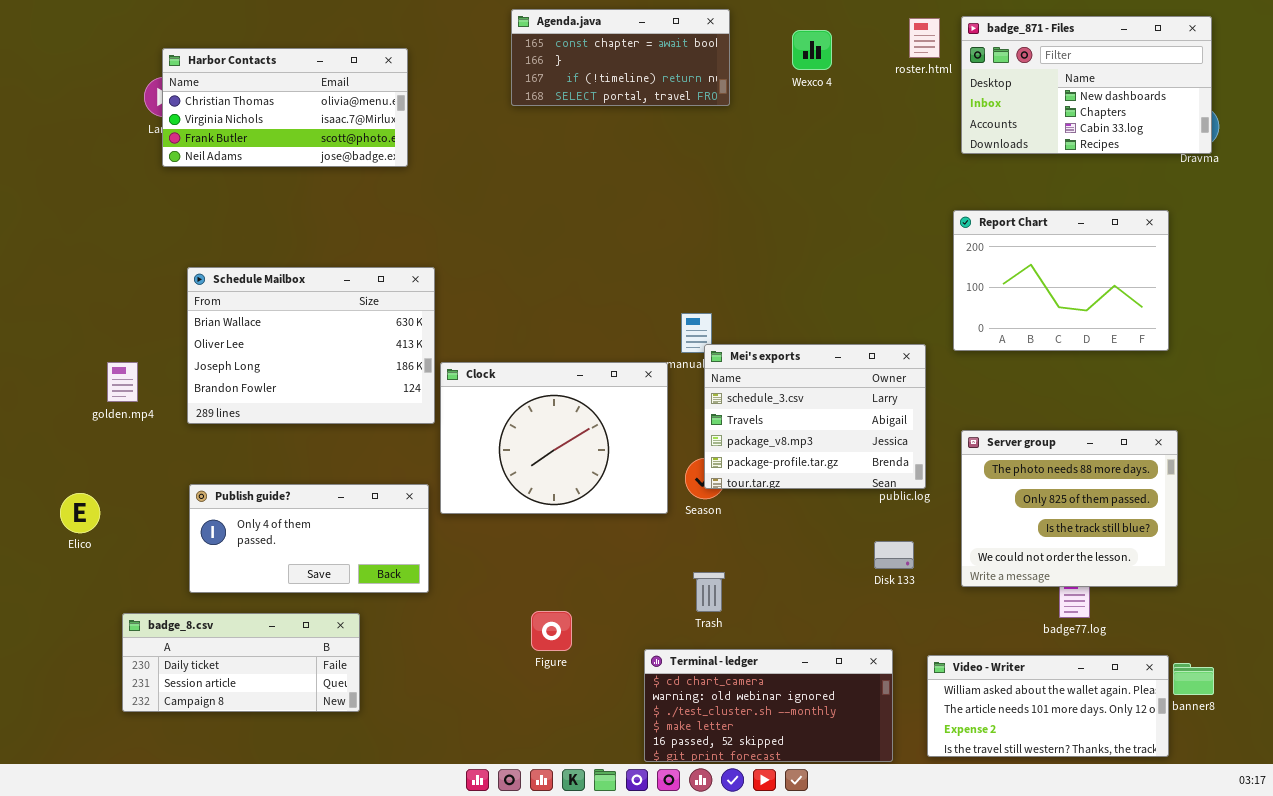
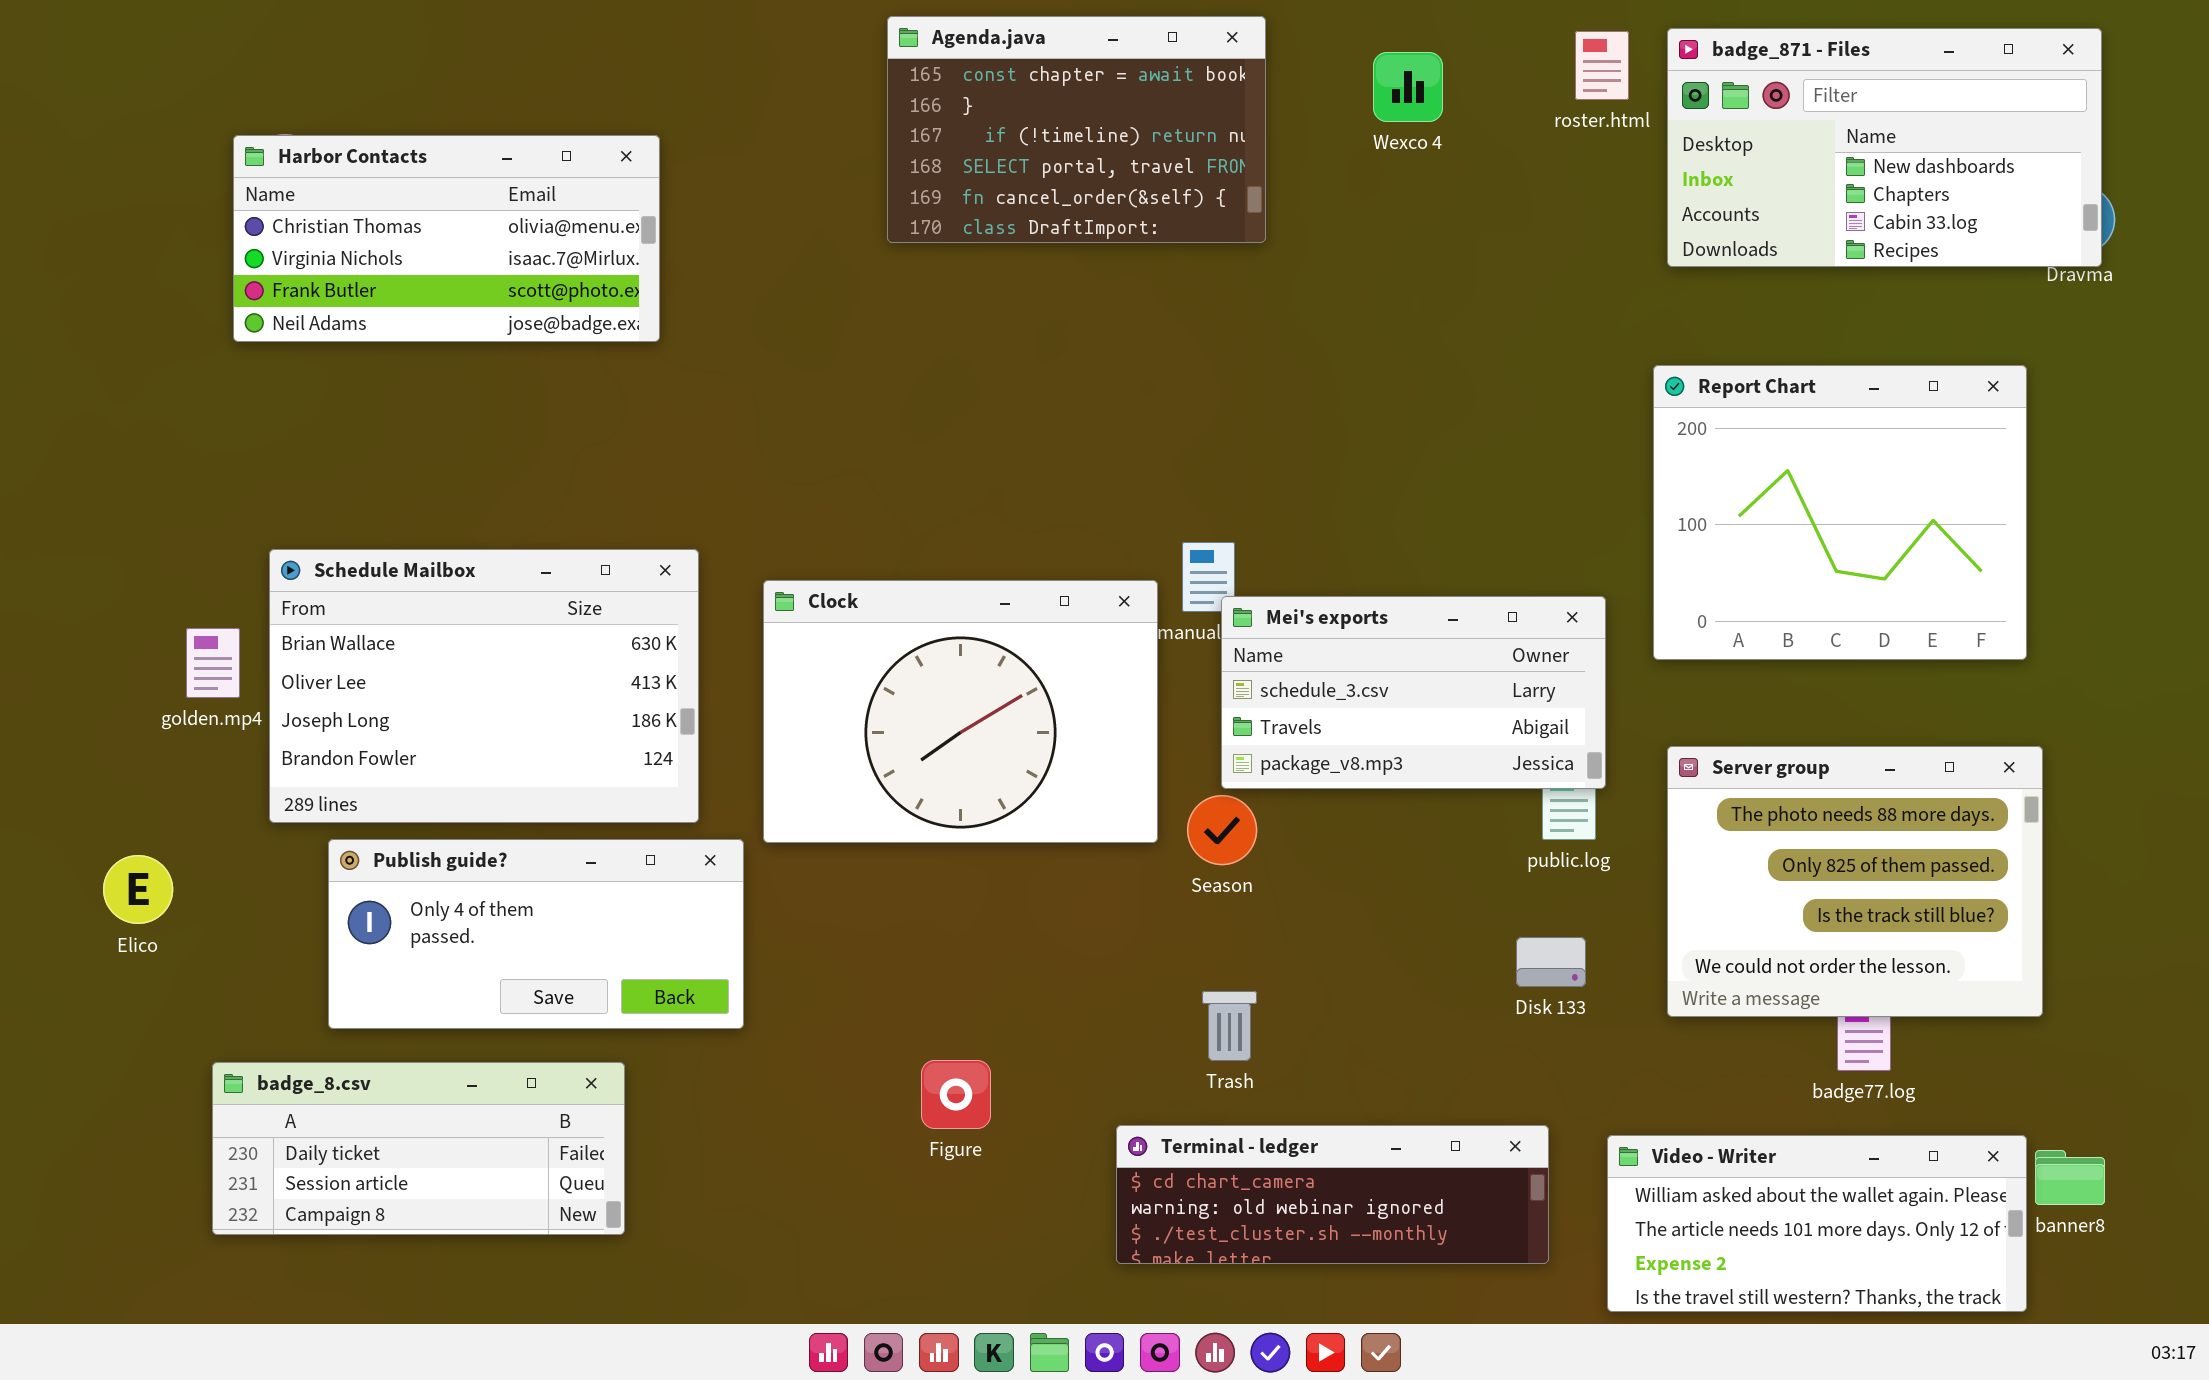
Agenda.java: [511,9,730,106] -> [887,16,1266,243], resized
Harbor Contacts: [162,48,408,167] -> [233,135,660,342], moved
Report Chart: [953,210,1169,351] -> [1653,365,2027,660], resized
Schedule Mailbox: [187,267,435,424] -> [269,549,699,823], moved
Mei's exports: [704,344,926,489] -> [1221,596,1606,789], resized
Clock: [440,362,668,514] -> [763,580,1158,843], moved
Terminal - ledger: [644,649,893,762] -> [1116,1125,1549,1264], resized

